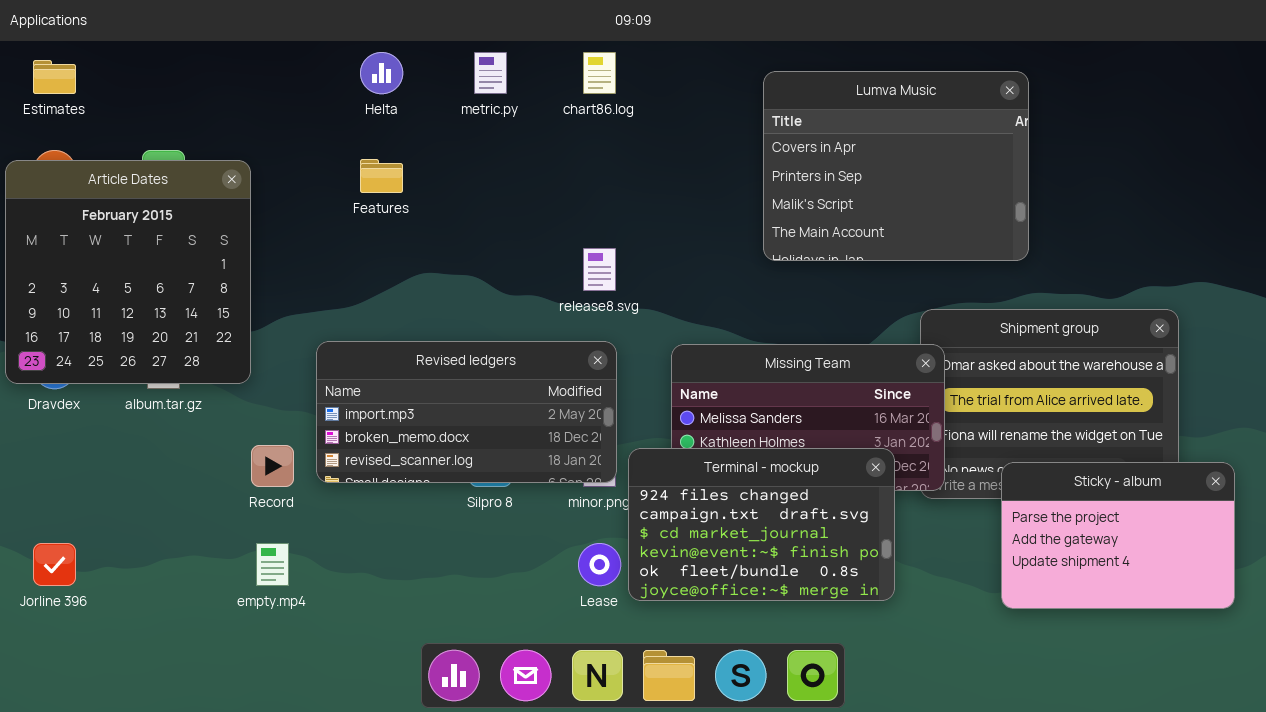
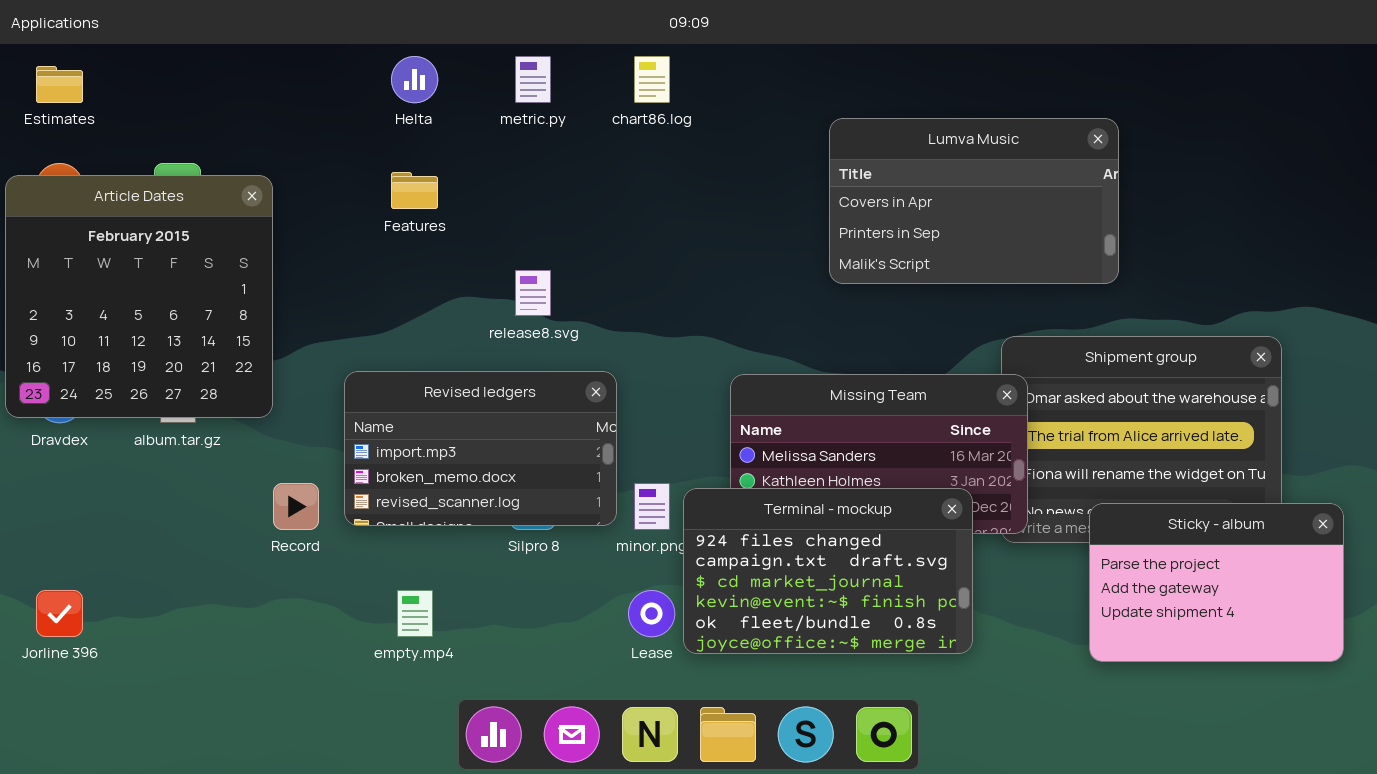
Lumva Music: [763,71,1029,261] -> [829,118,1119,284], resized
release8.svg: [583,248,616,291] -> [515,270,551,316], moved
Revised ledgers: [316,341,617,483] -> [344,371,617,526], resized
empty.mp4: [256,543,289,586] -> [397,590,433,637], moved

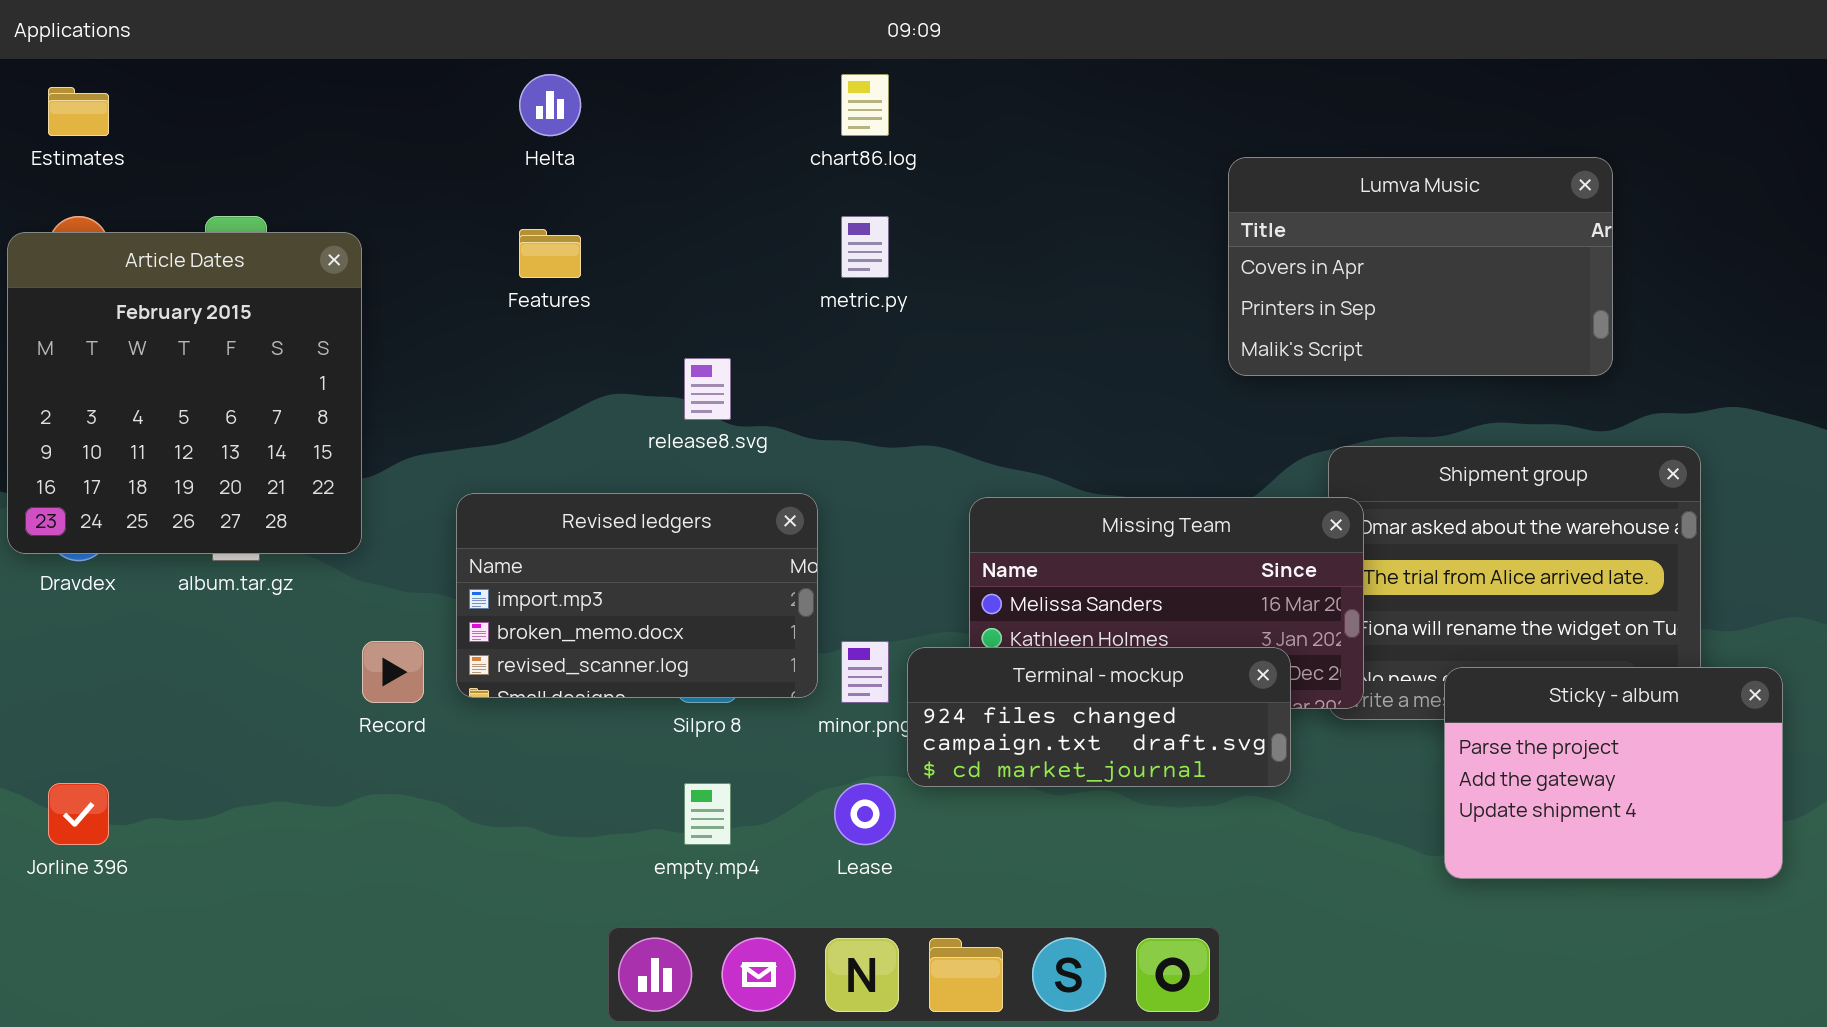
metric.py: [515,56,551,103] -> [841,216,889,278], moved
Lumva Music: [829,118,1119,284] -> [1228,157,1613,376], moved
Terminal - mockup: [683,488,973,654] -> [907,647,1291,787], resized
empty.mp4: [397,590,433,637] -> [684,783,731,845], moved

